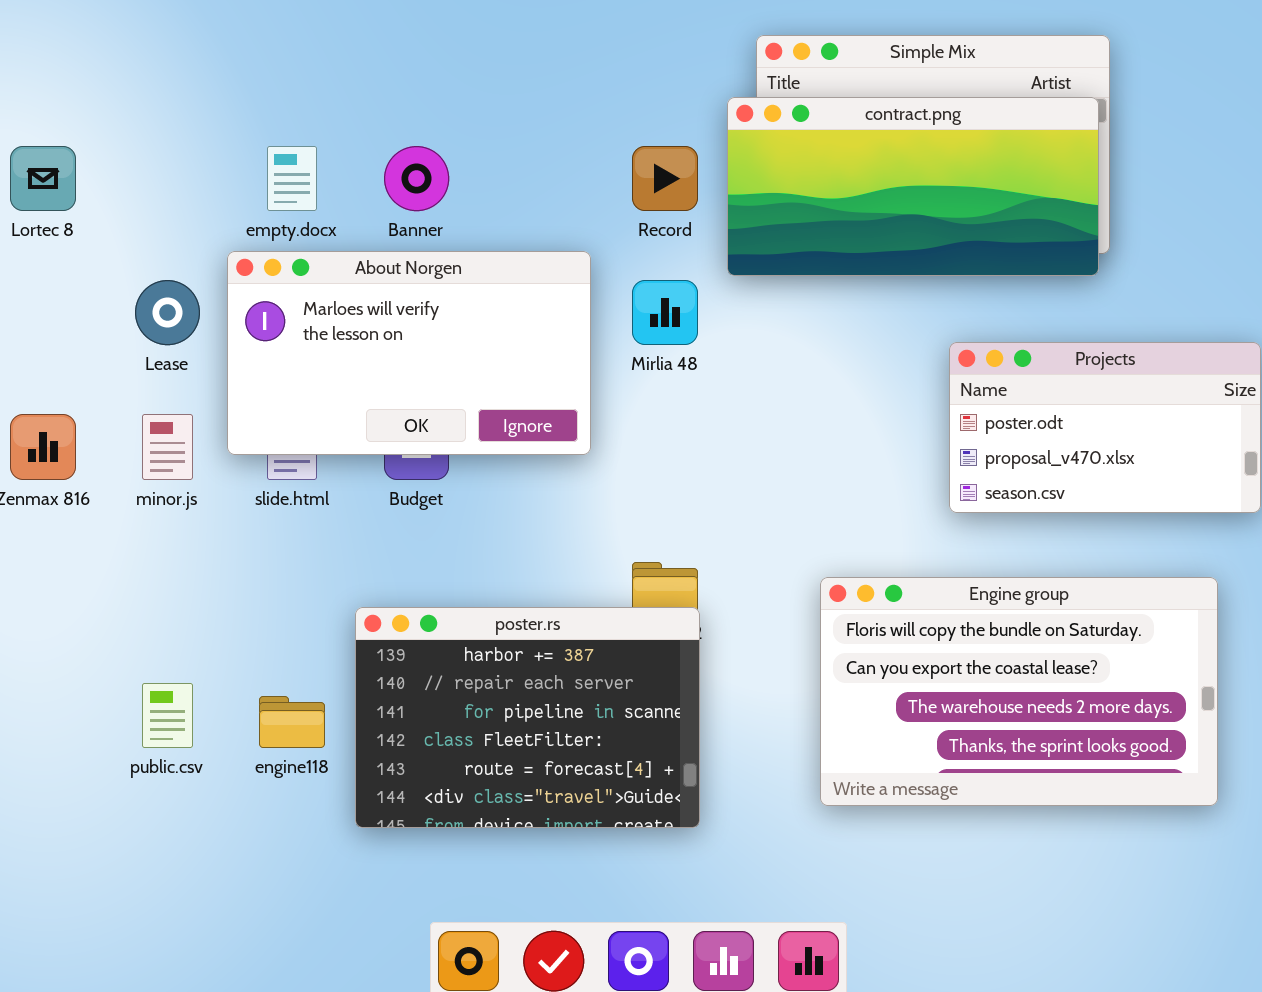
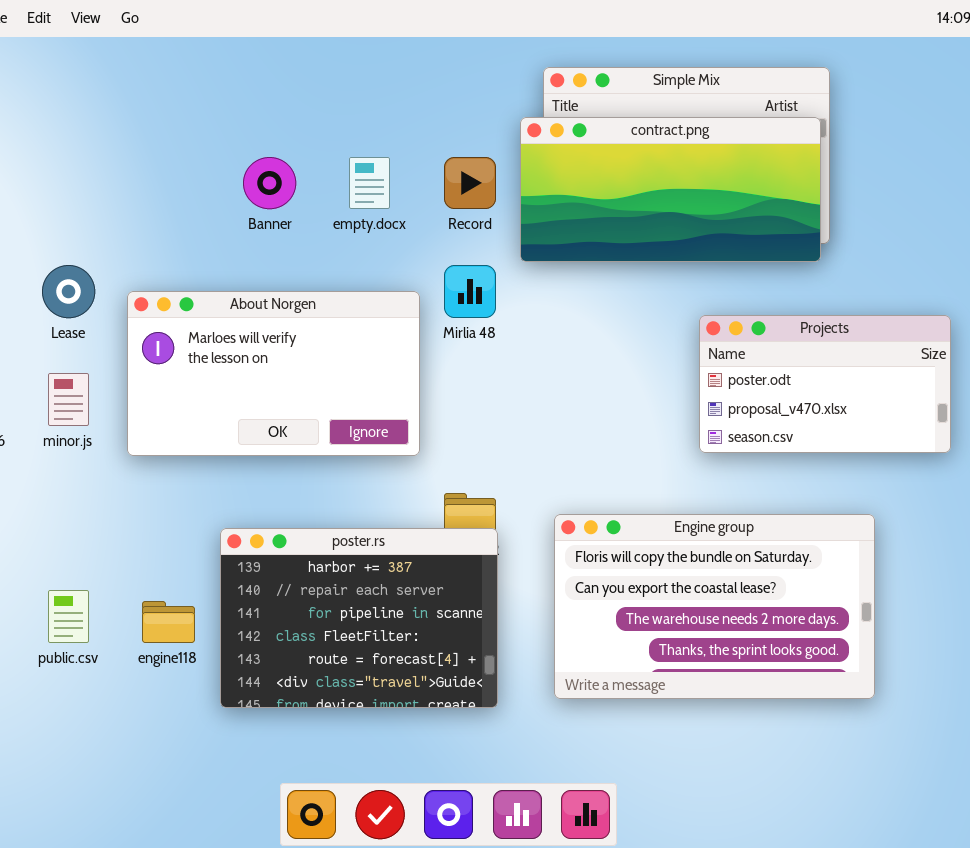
empty.docx: [267,146,317,211] -> [349,157,390,209], moved
About Norgen: [227,251,591,455] -> [127,291,420,456], moved
Engine group: [820,577,1218,806] -> [554,514,875,699], moved

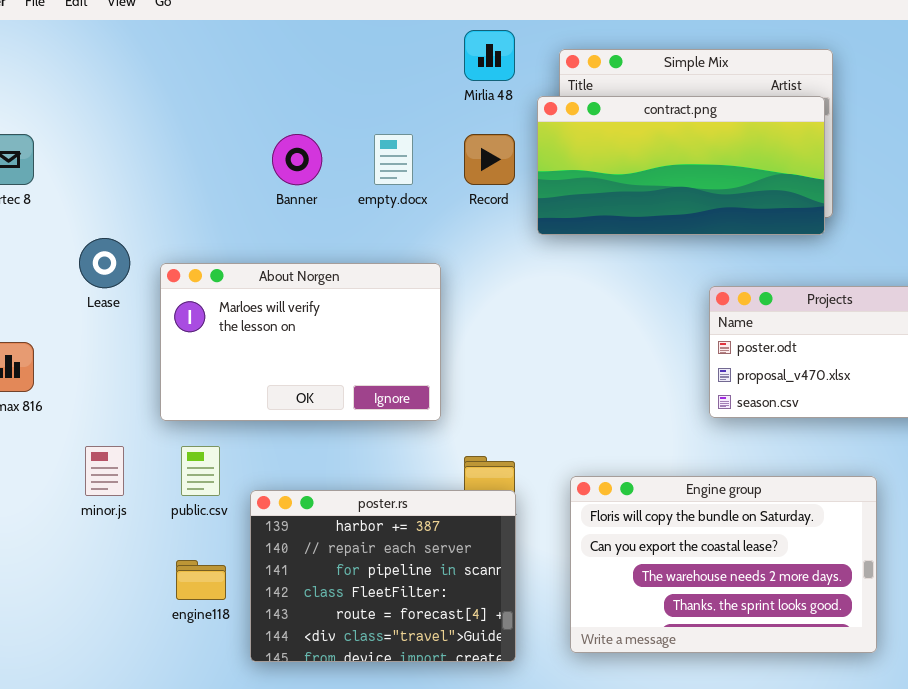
Mirlia 48: [444,265,496,318] -> [464,30,515,81], moved
minor.js: [48,373,89,426] -> [85,446,124,496], moved
public.csv: [48,590,89,643] -> [181,446,220,496], moved

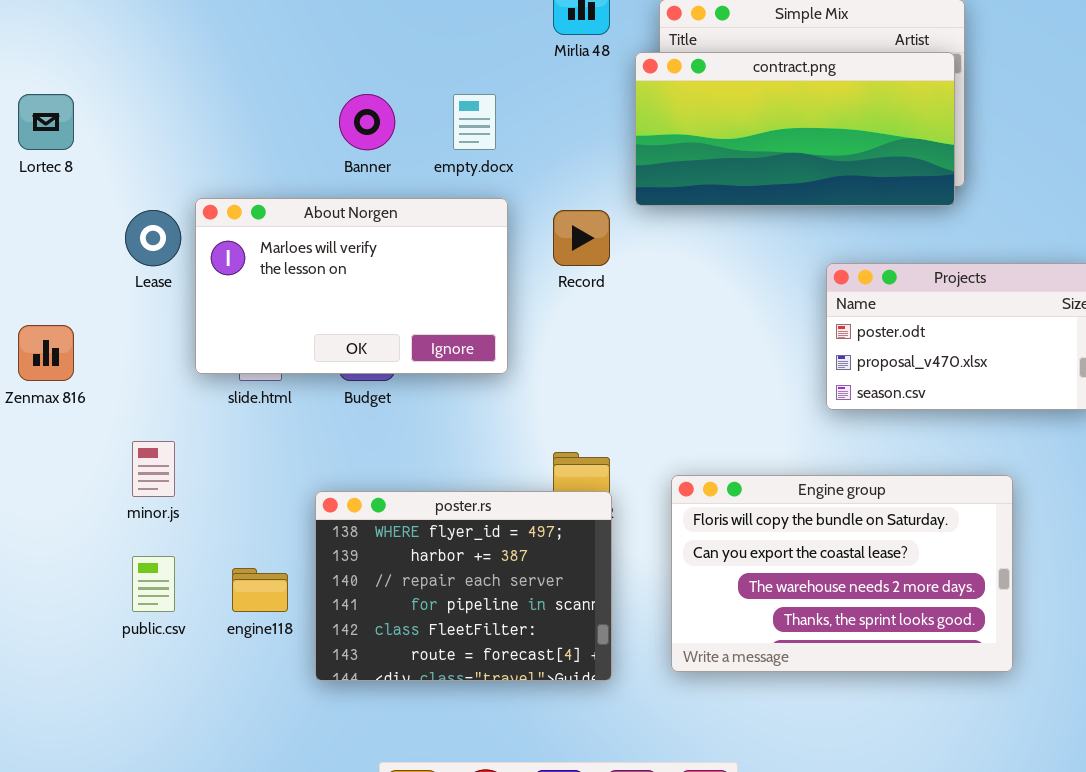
Record: [464,134,515,185] -> [553,210,610,266], moved
About Norgen: [160,263,441,421] -> [195,198,508,374], moved
public.csv: [181,446,220,496] -> [132,556,175,612], moved
poster.rs: [250,490,516,662] -> [315,491,612,681], scrolled up 1 row

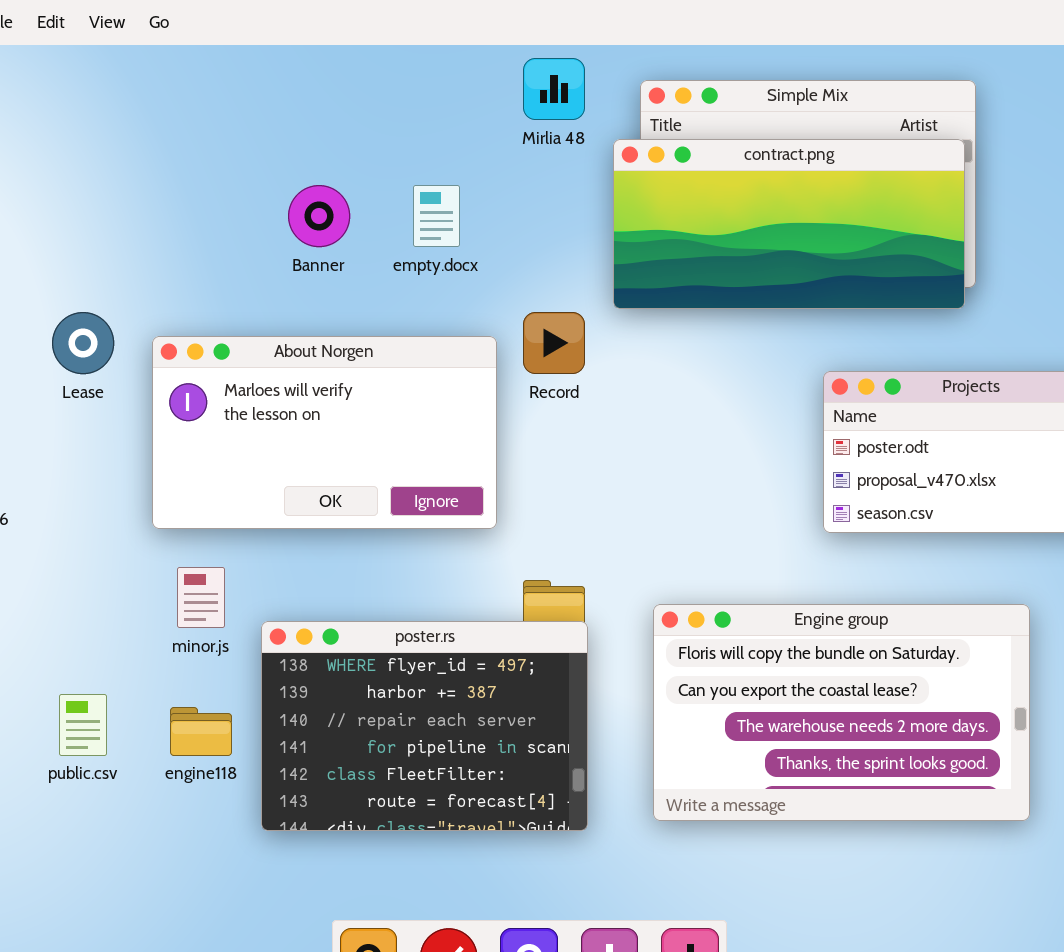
About Norgen: [195,198,508,374] -> [152,336,497,529], moved
minor.js: [132,441,175,497] -> [177,567,225,628], moved

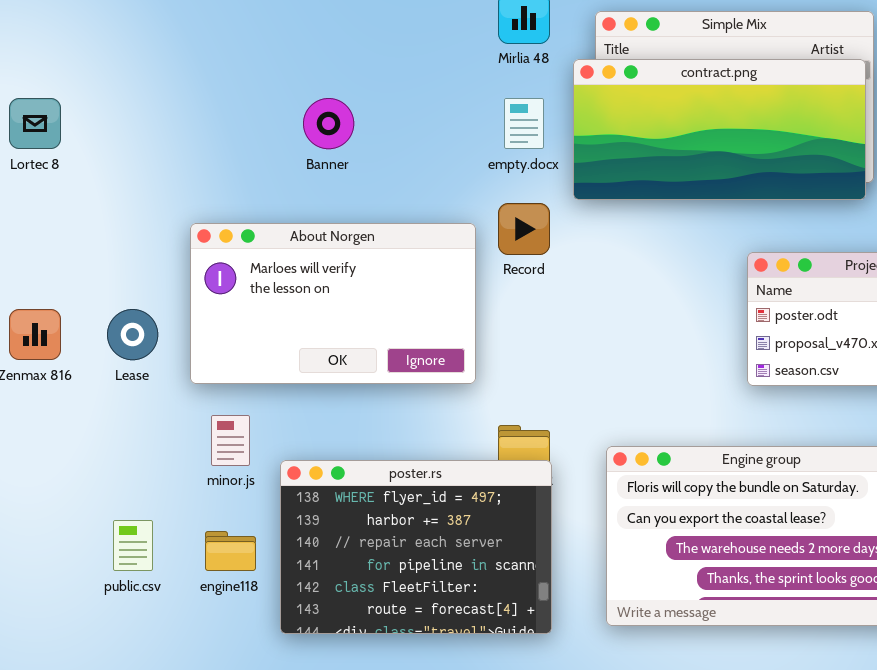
empty.docx: [413,185,460,247] -> [504,98,544,149], moved
Lease: [52,312,114,374] -> [107,309,158,360], moved

